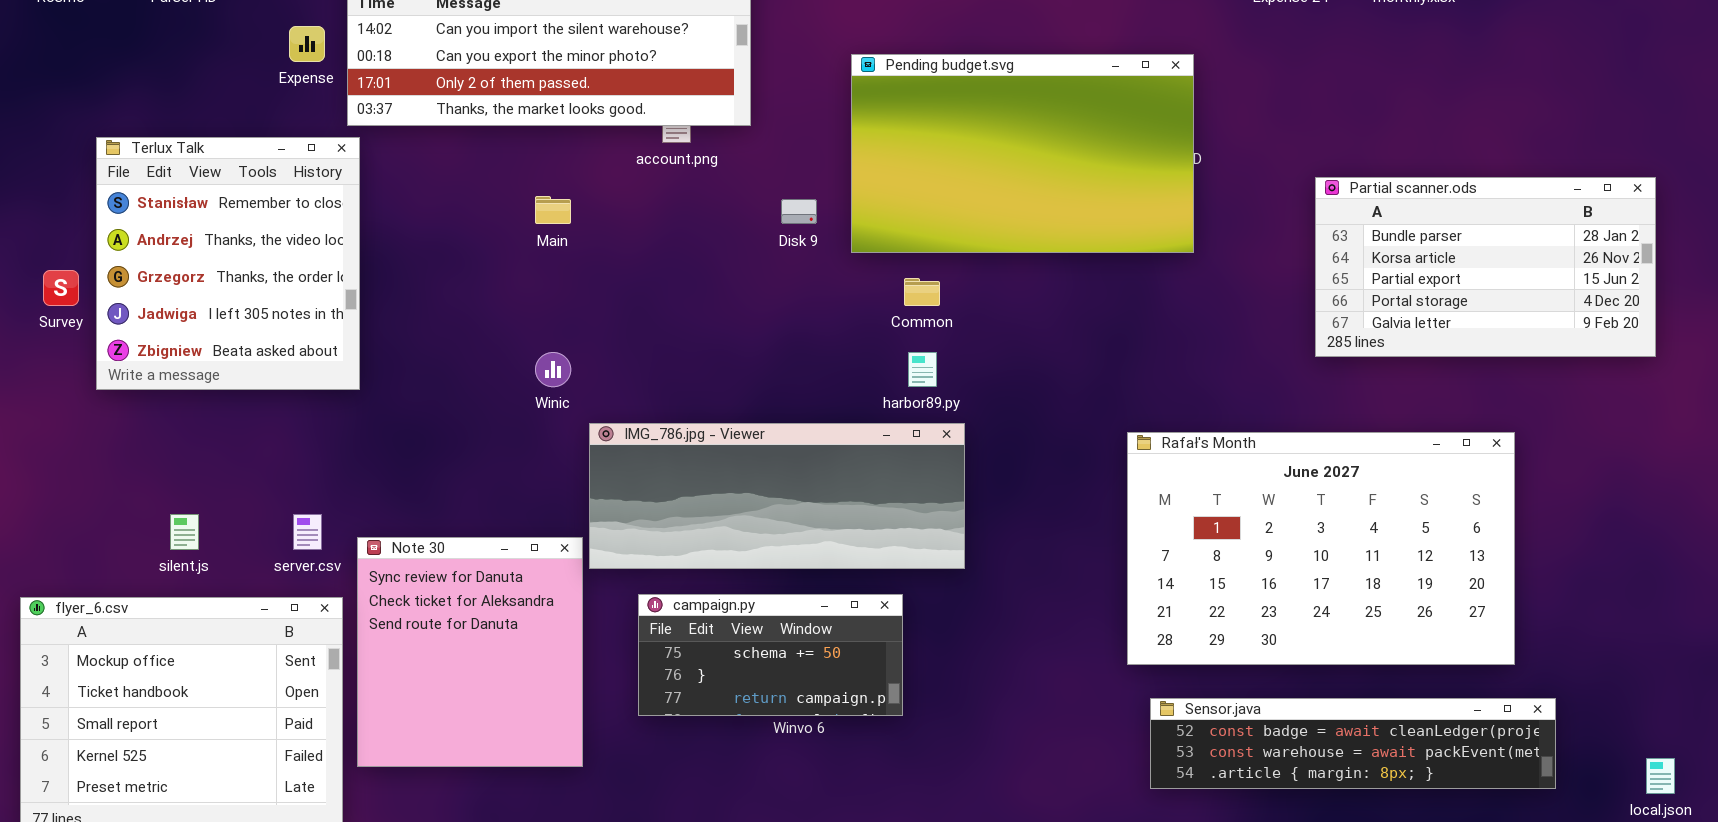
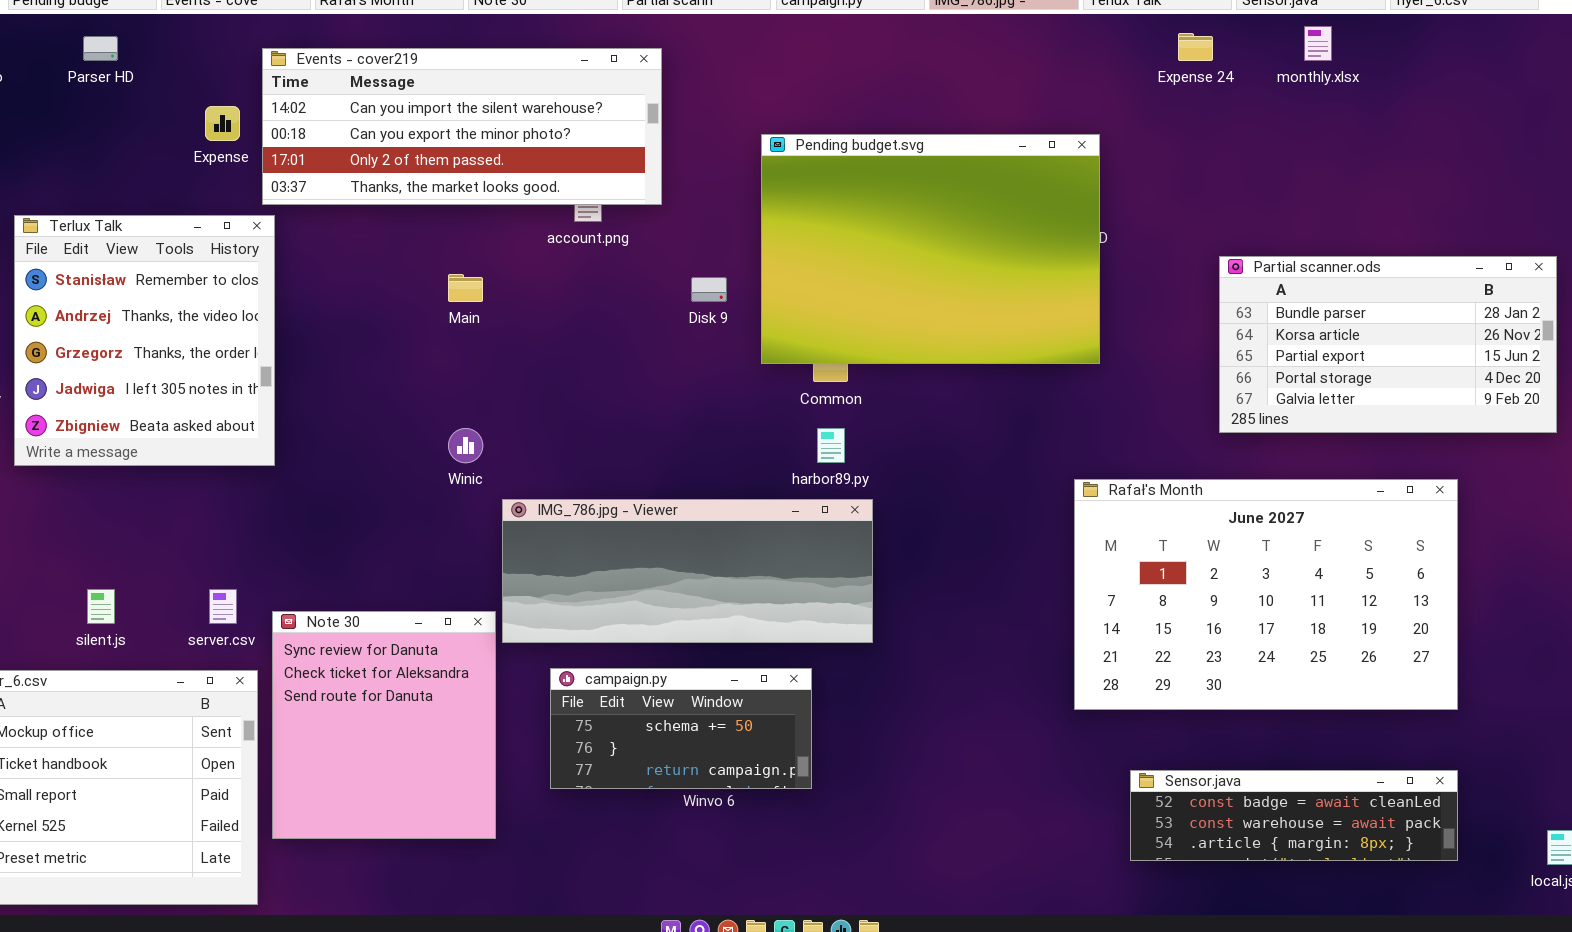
Pending budget.svg: [851,54,1194,253] -> [761,134,1100,364], resized
Rafał's Month: [1127,432,1515,665] -> [1074,479,1458,710], moved
Sensor.java: [1150,698,1556,789] -> [1130,770,1458,861], resized

